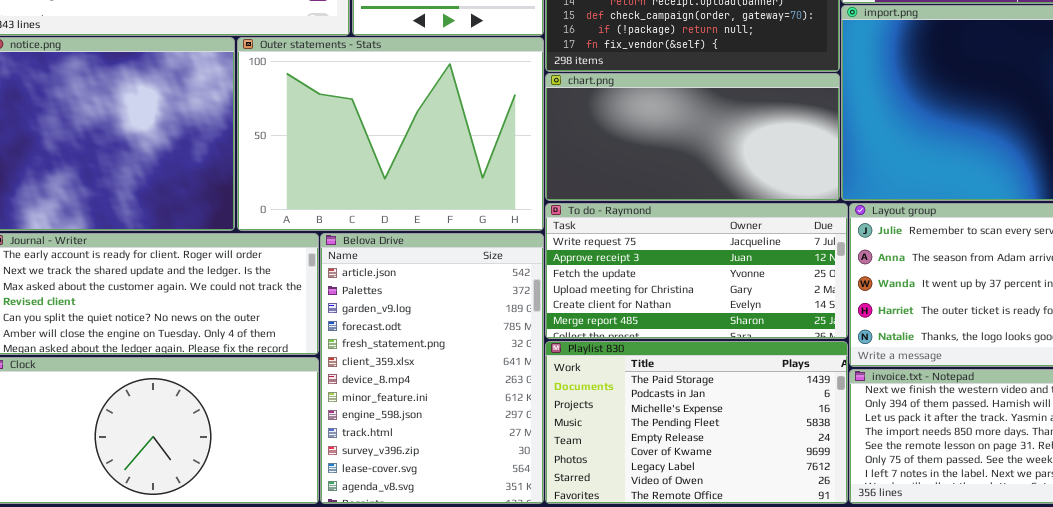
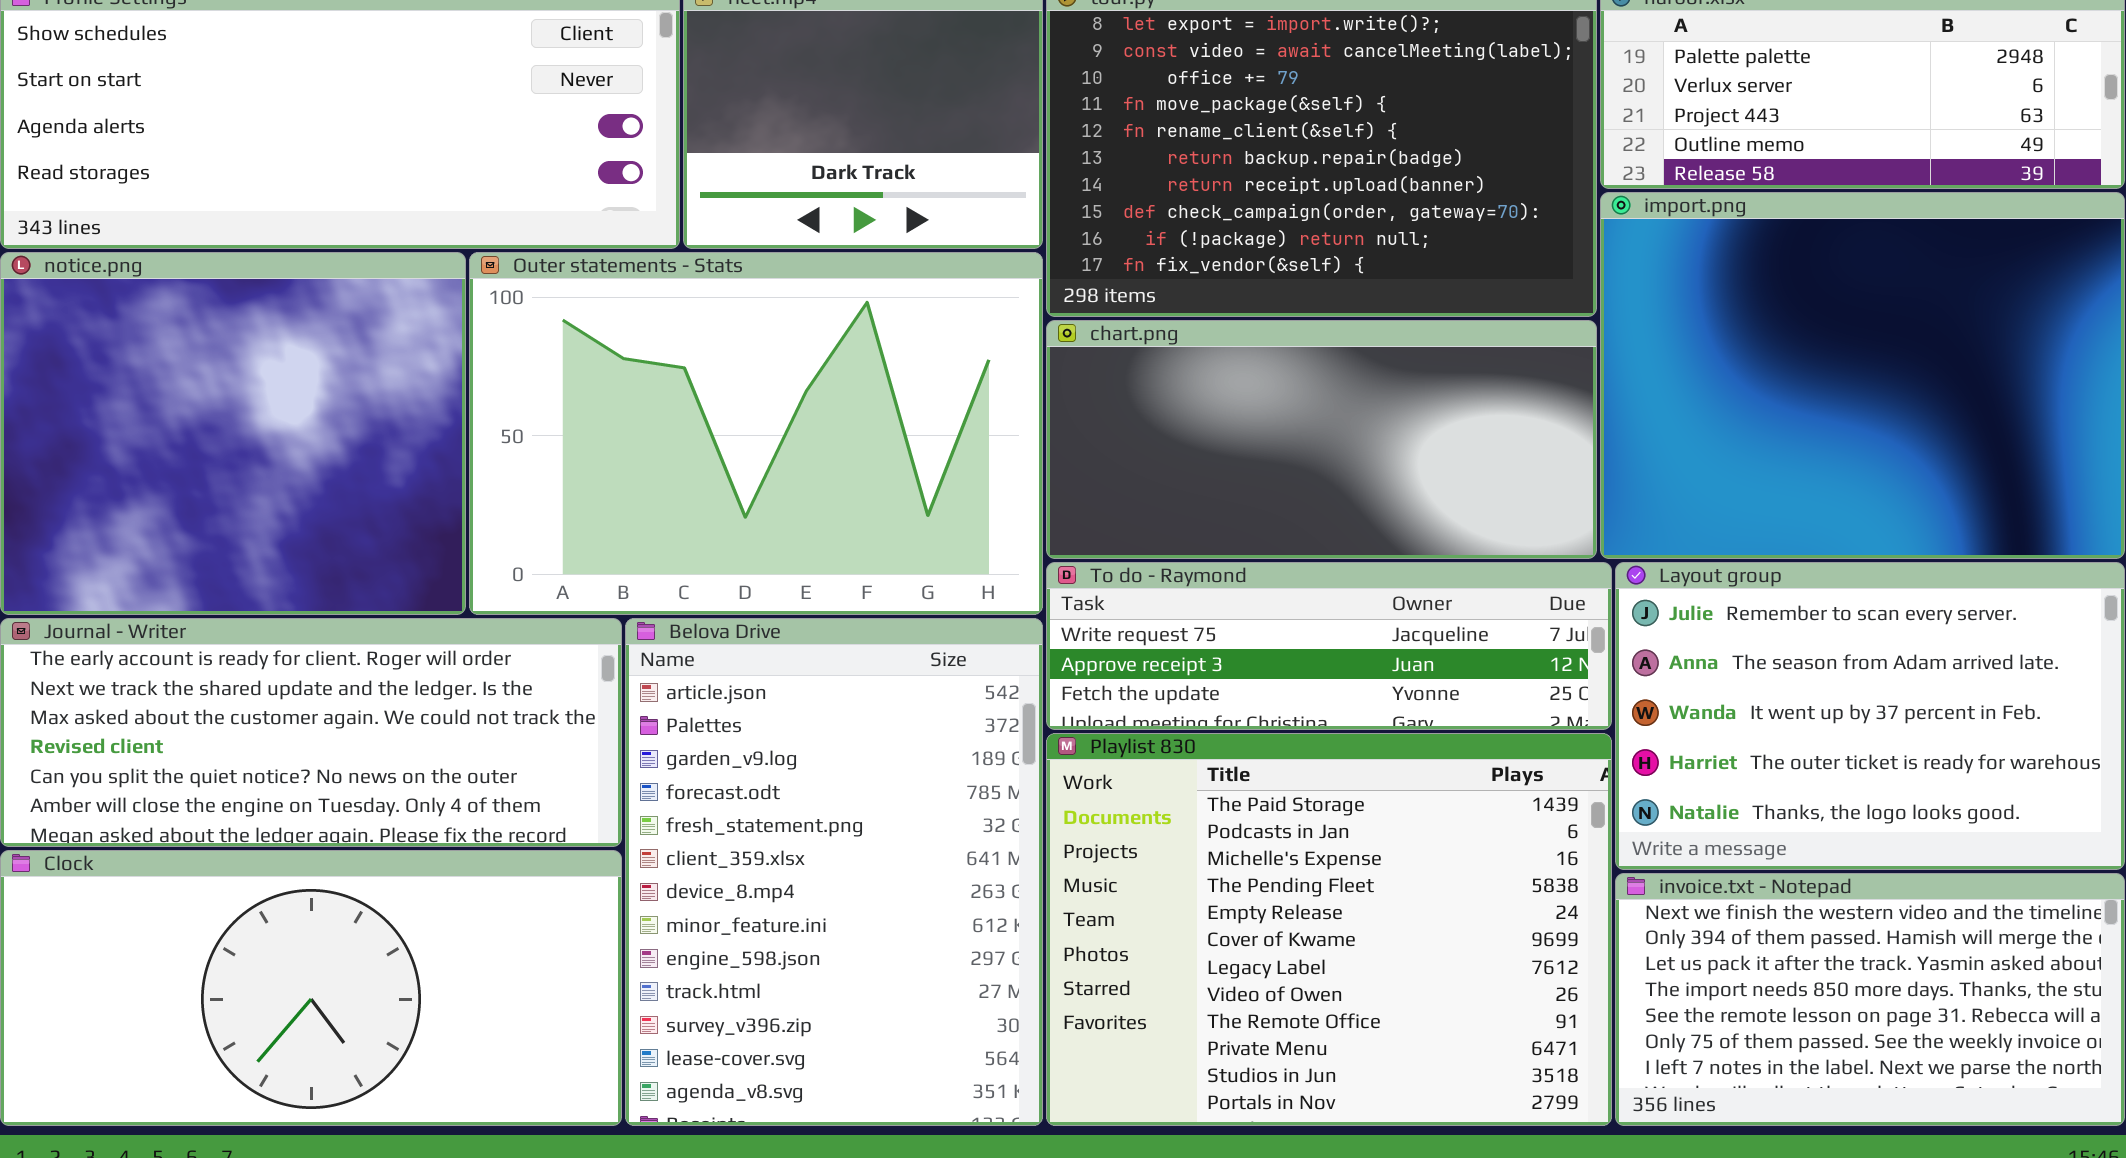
To do - Raymond: [545,203,848,339] -> [1046,562,1612,730], resized
Playlist 830: [545,341,848,504] -> [1046,733,1612,1126], resized

